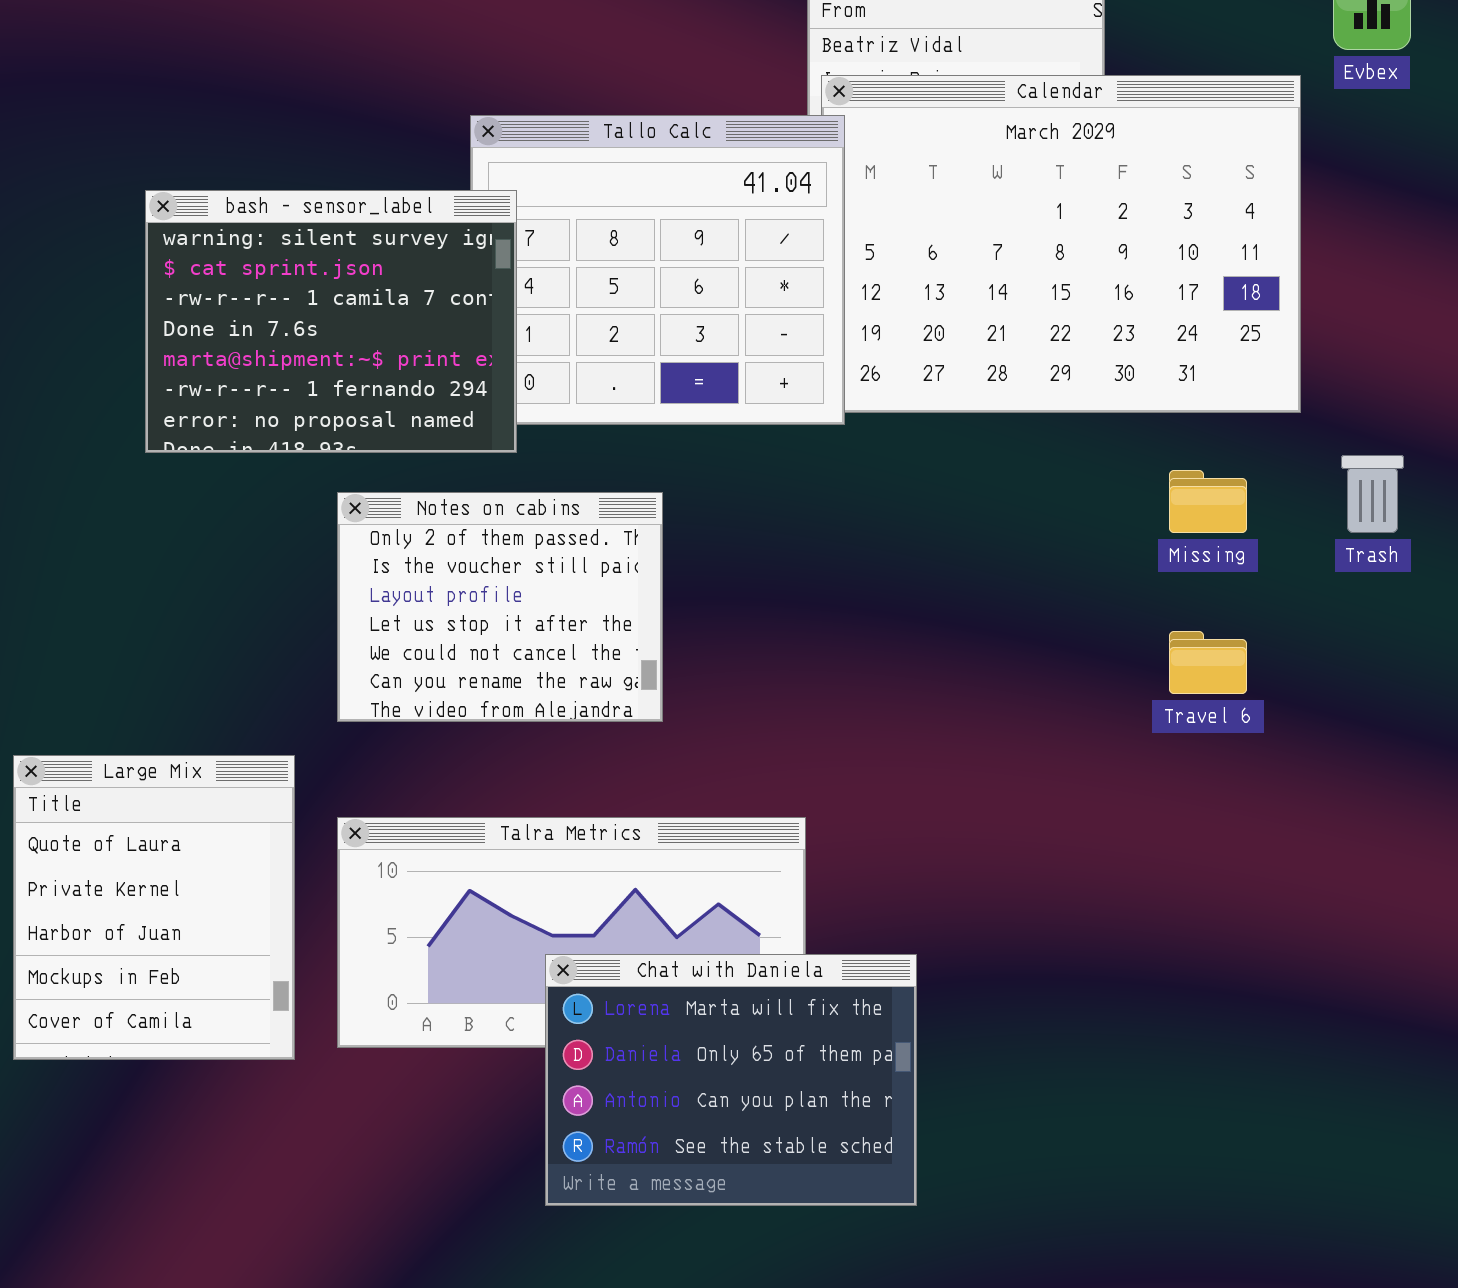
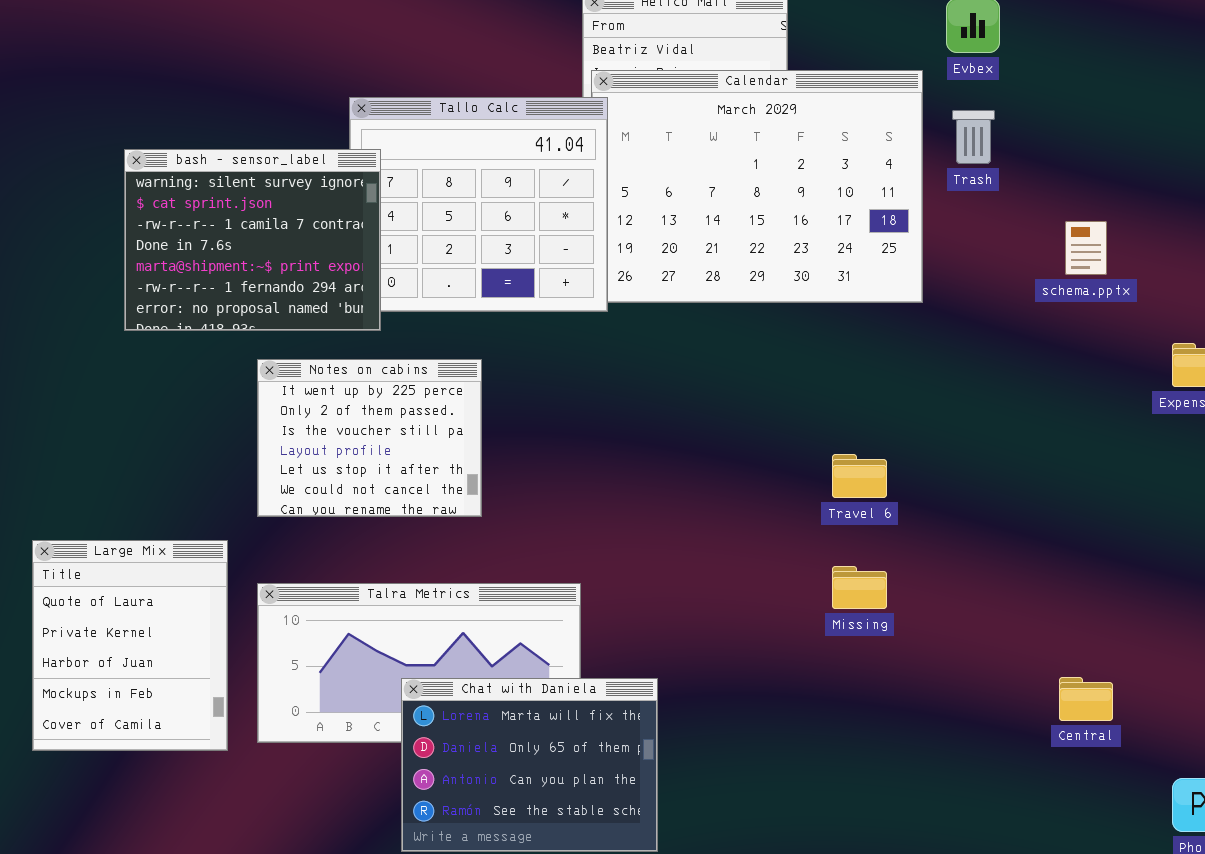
Trash: [1341,455,1404,533] -> [952,110,995,164], moved
Missing: [1169,470,1247,533] -> [832,566,887,609], moved
Notes on cabins: [337,492,663,722] -> [257,359,482,517], scrolled up 1 row

